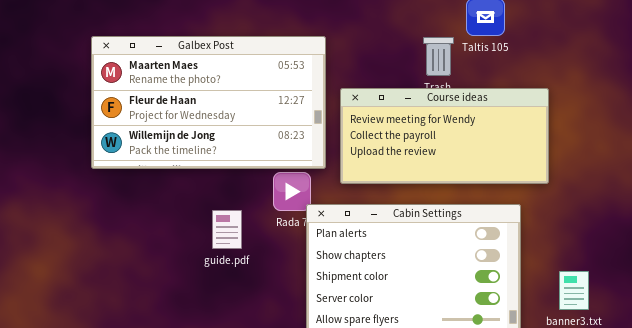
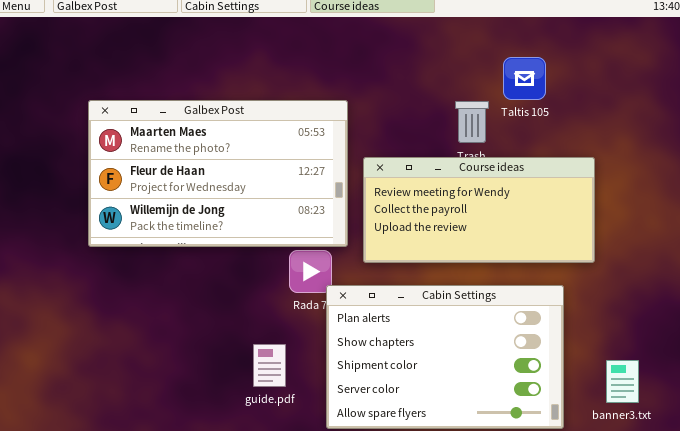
guide.pdf: [212,210,242,249] -> [253,344,286,387], moved

